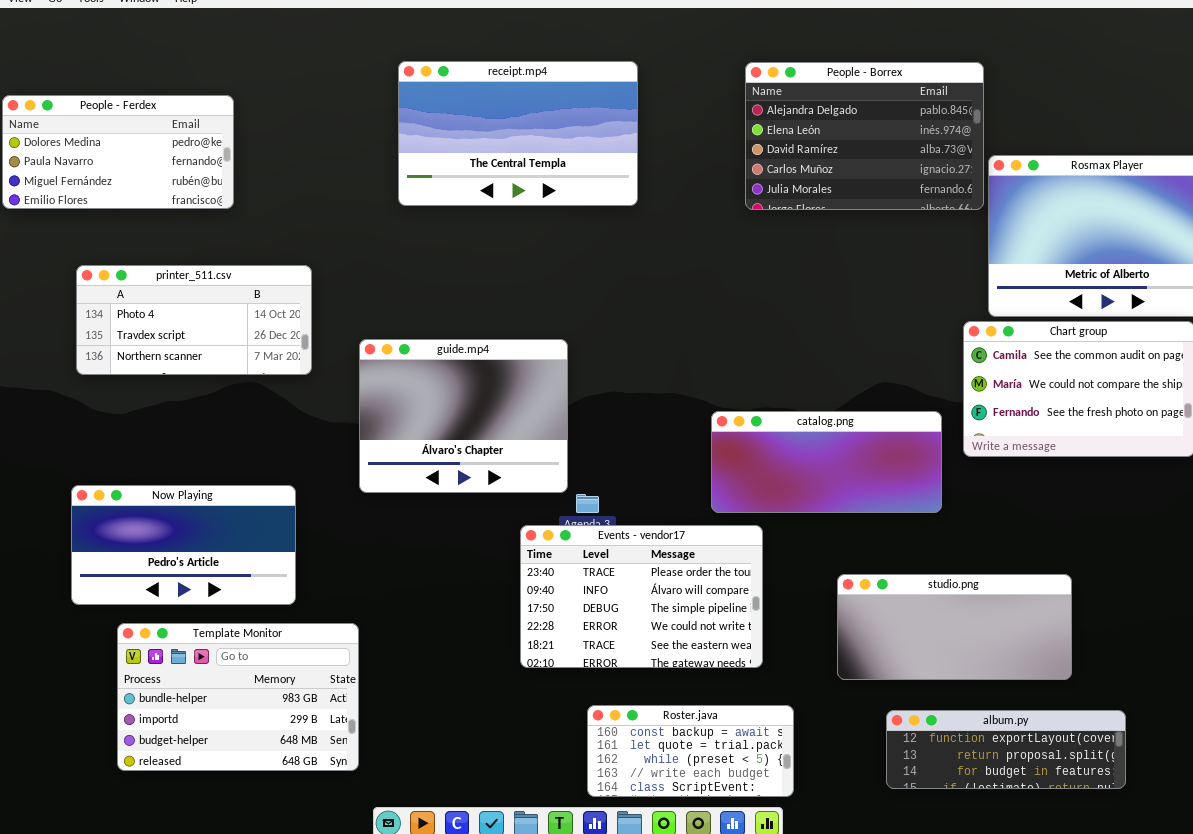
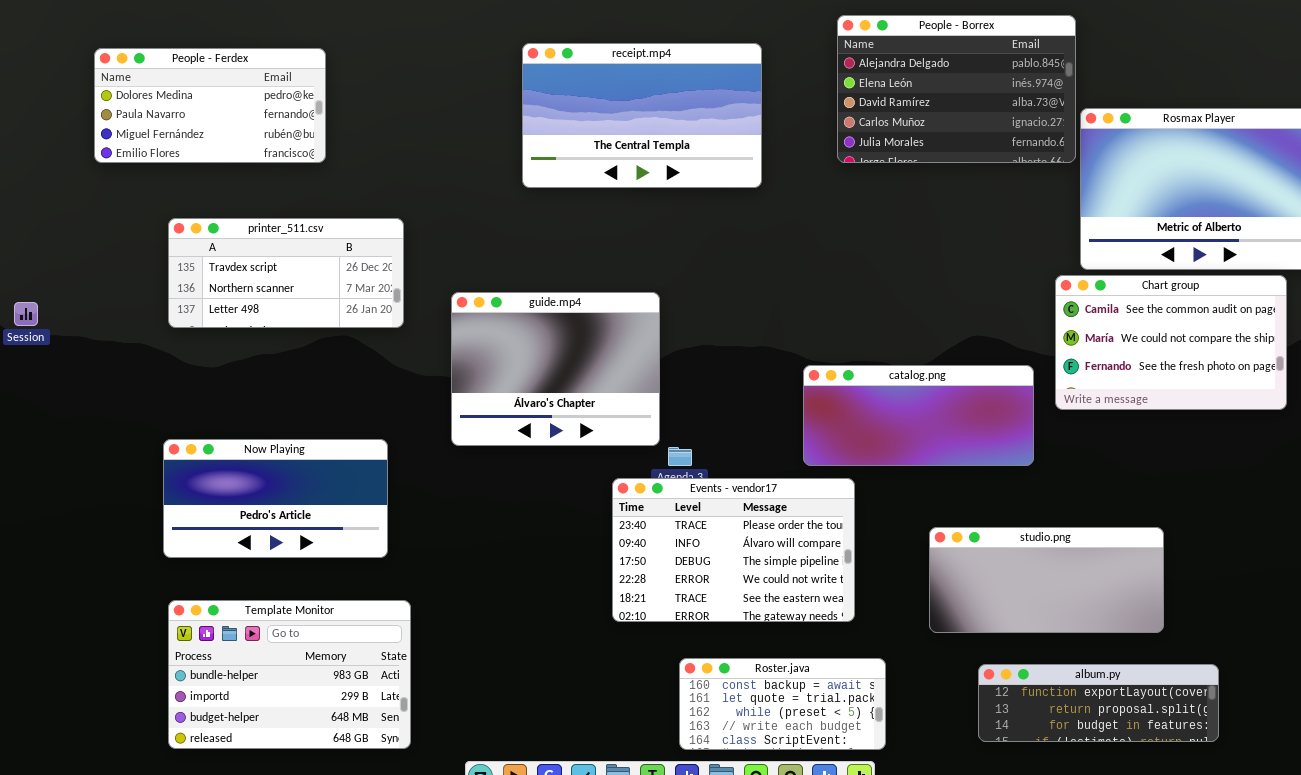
receipt.mp4: [398,61,638,206] -> [522,43,762,188], moved
printer_511.csv: [76,265,312,375] -> [168,218,404,328], scrolled down 1 row
Template Monitor: [117,623,359,771] -> [168,600,411,749], moved

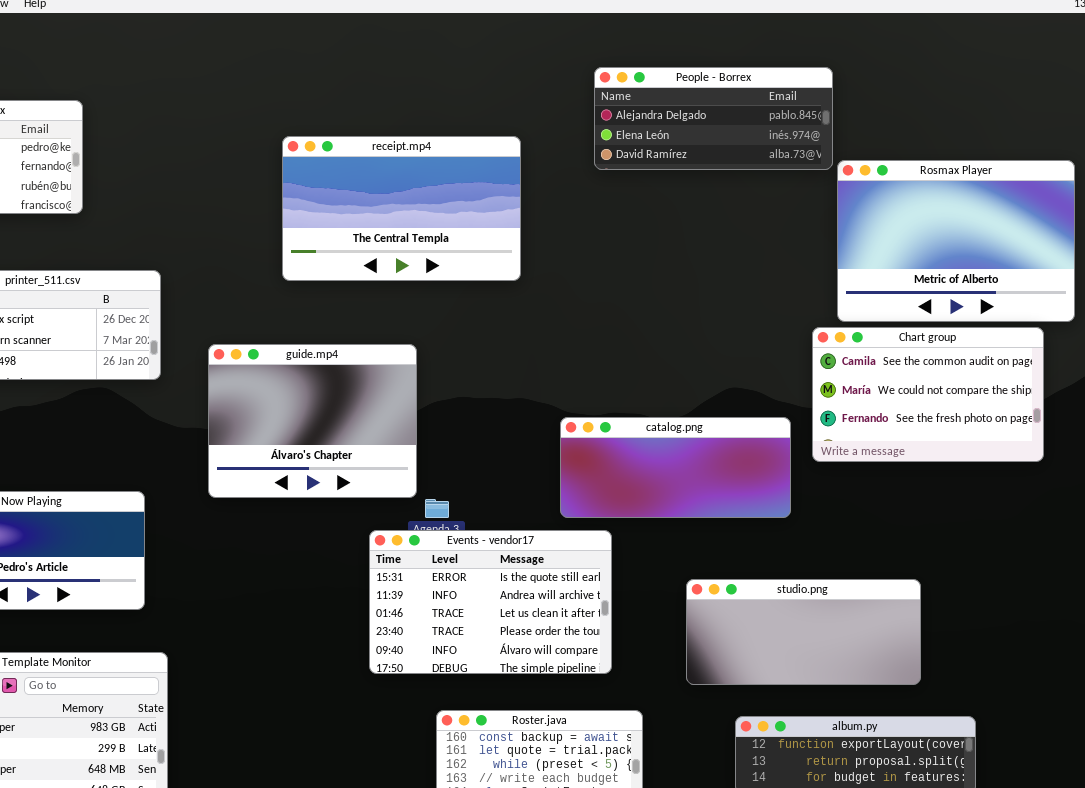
People - Borrex: [837,15,1076,163] -> [594,67,833,170], resized
receipt.mp4: [522,43,762,188] -> [282,136,521,281], moved
Events - vendor17: [612,478,855,622] -> [369,530,612,674], scrolled up 3 rows

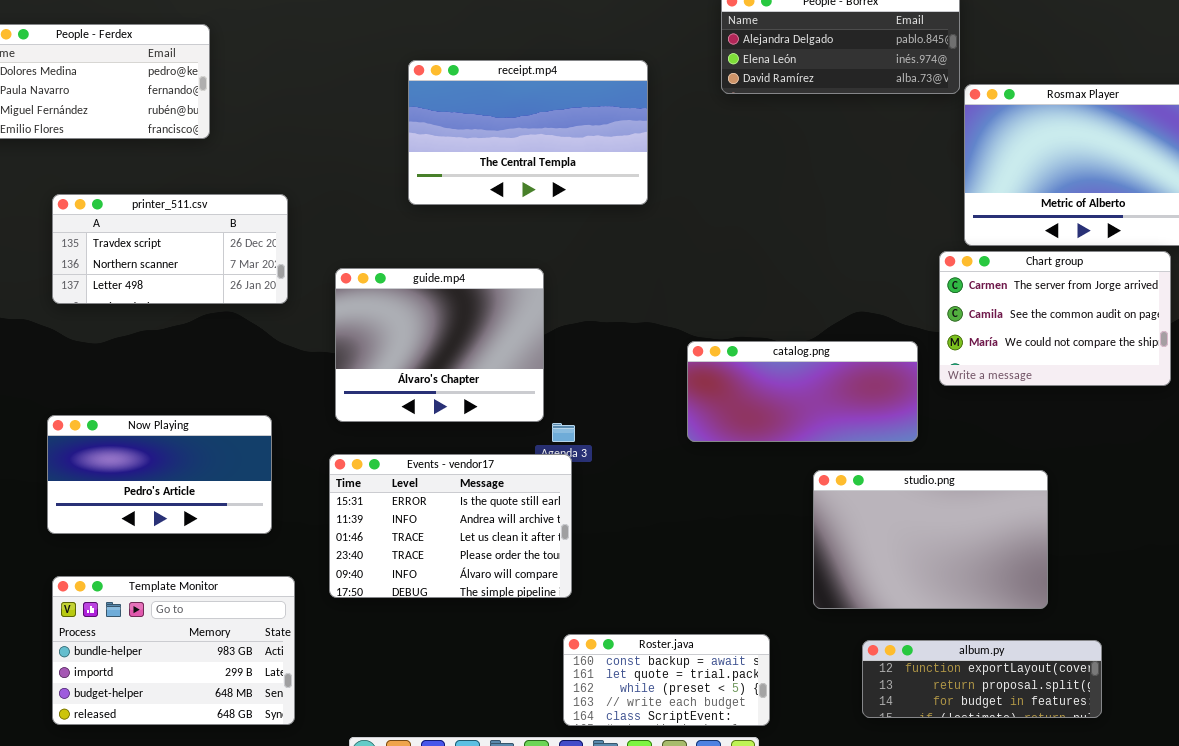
Chart group: [812,327,1044,462] -> [939,251,1171,386], scrolled up 1 row
Events - vendor17: [369,530,612,674] -> [329,454,572,598], moved
studio.png: [686,579,921,685] -> [813,470,1048,609], resized

